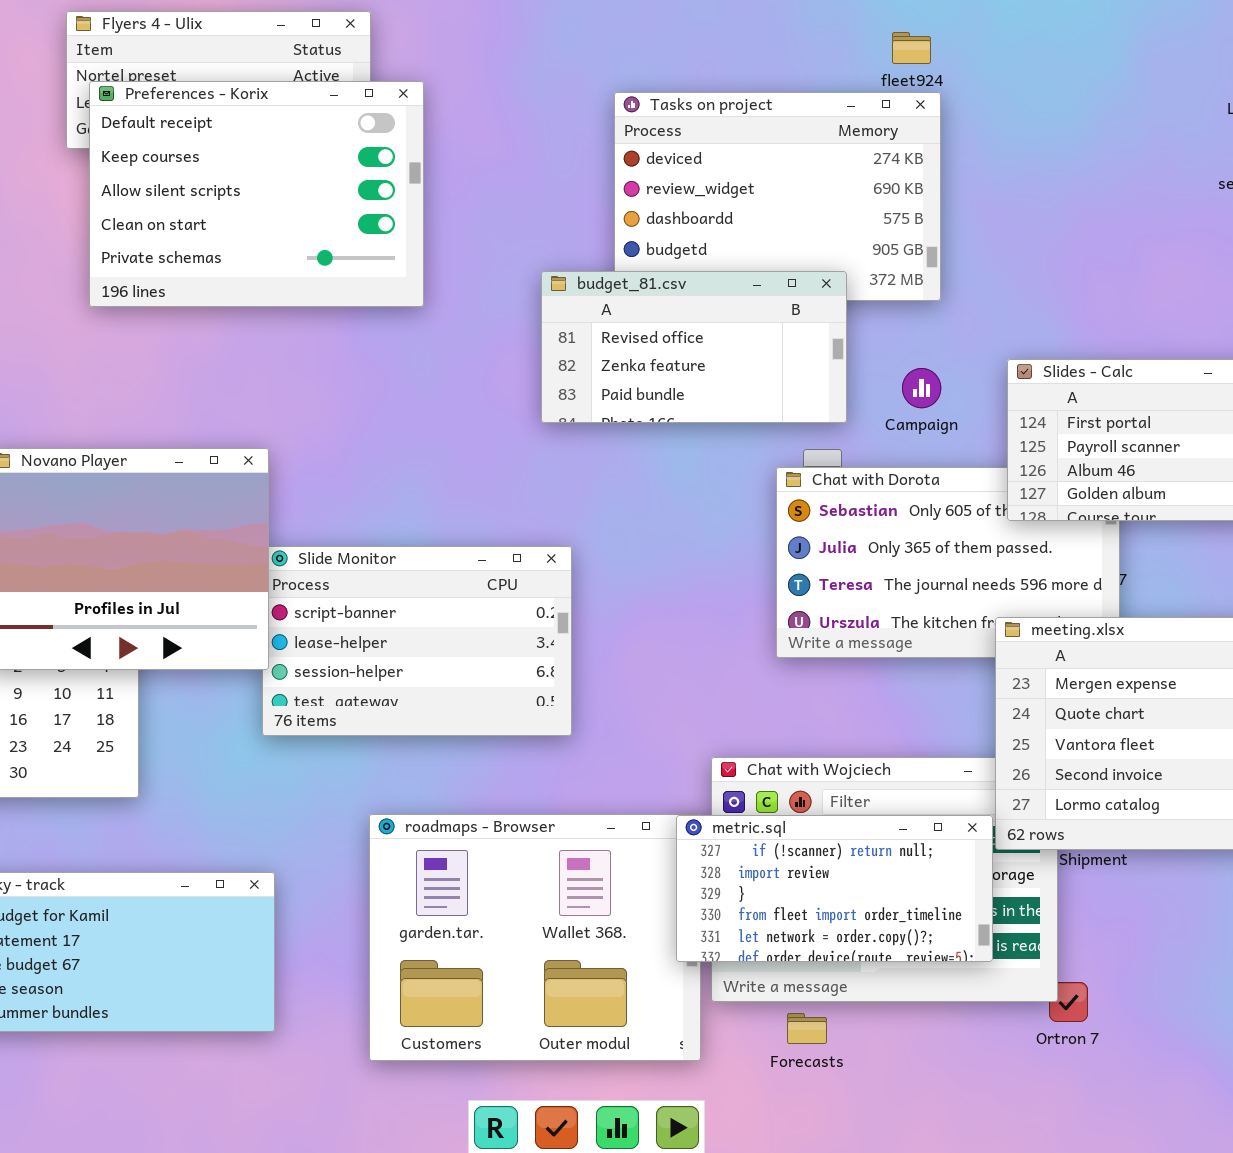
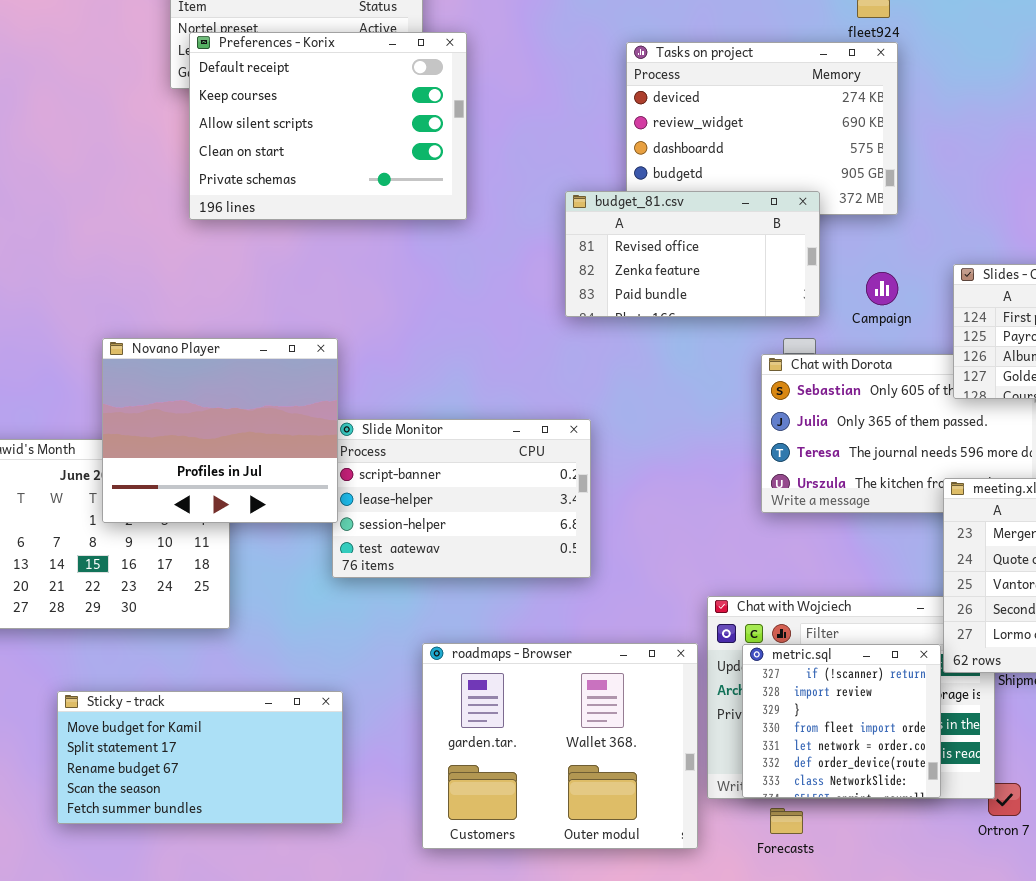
metric.sql: [676,815,993,962] -> [742,644,941,798], resized

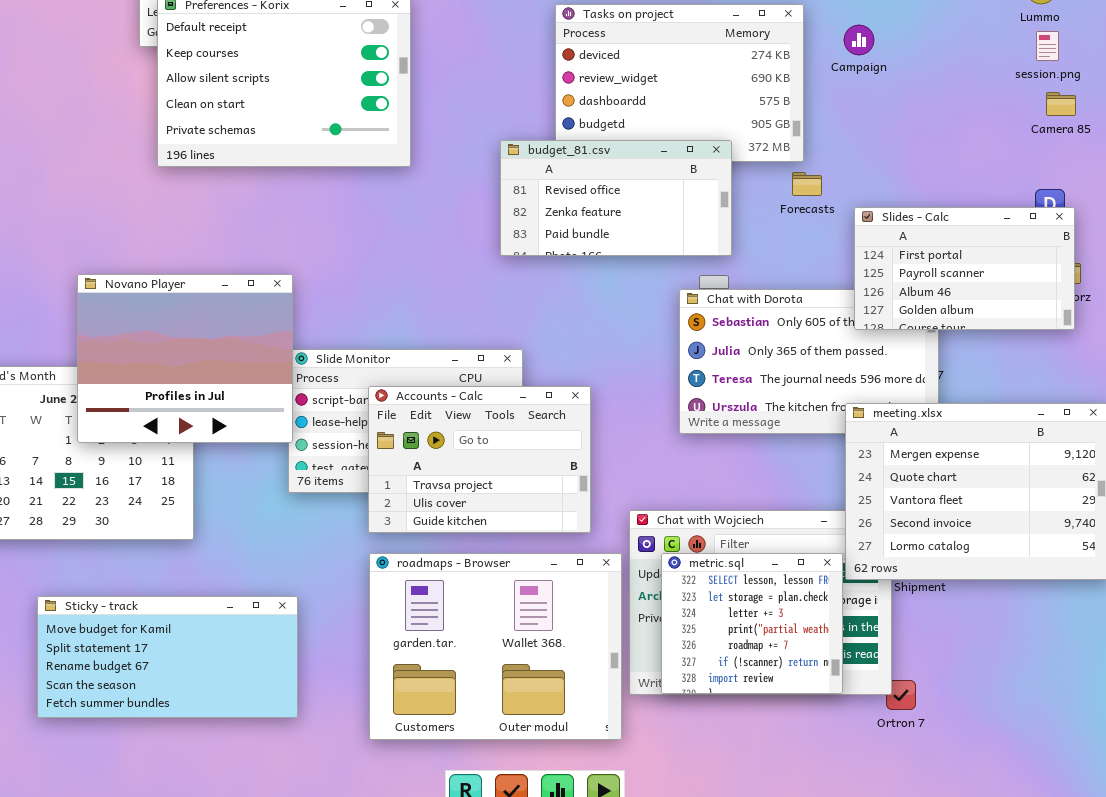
Campaign: [866,272,898,305] -> [844,25,874,55], moved
Accounts - Calc: none -> [368,386,591,533], opened
metric.sql: [742,644,941,798] -> [661,553,843,694], scrolled up 5 rows
Forecasts: [770,808,803,834] -> [792,172,822,196], moved

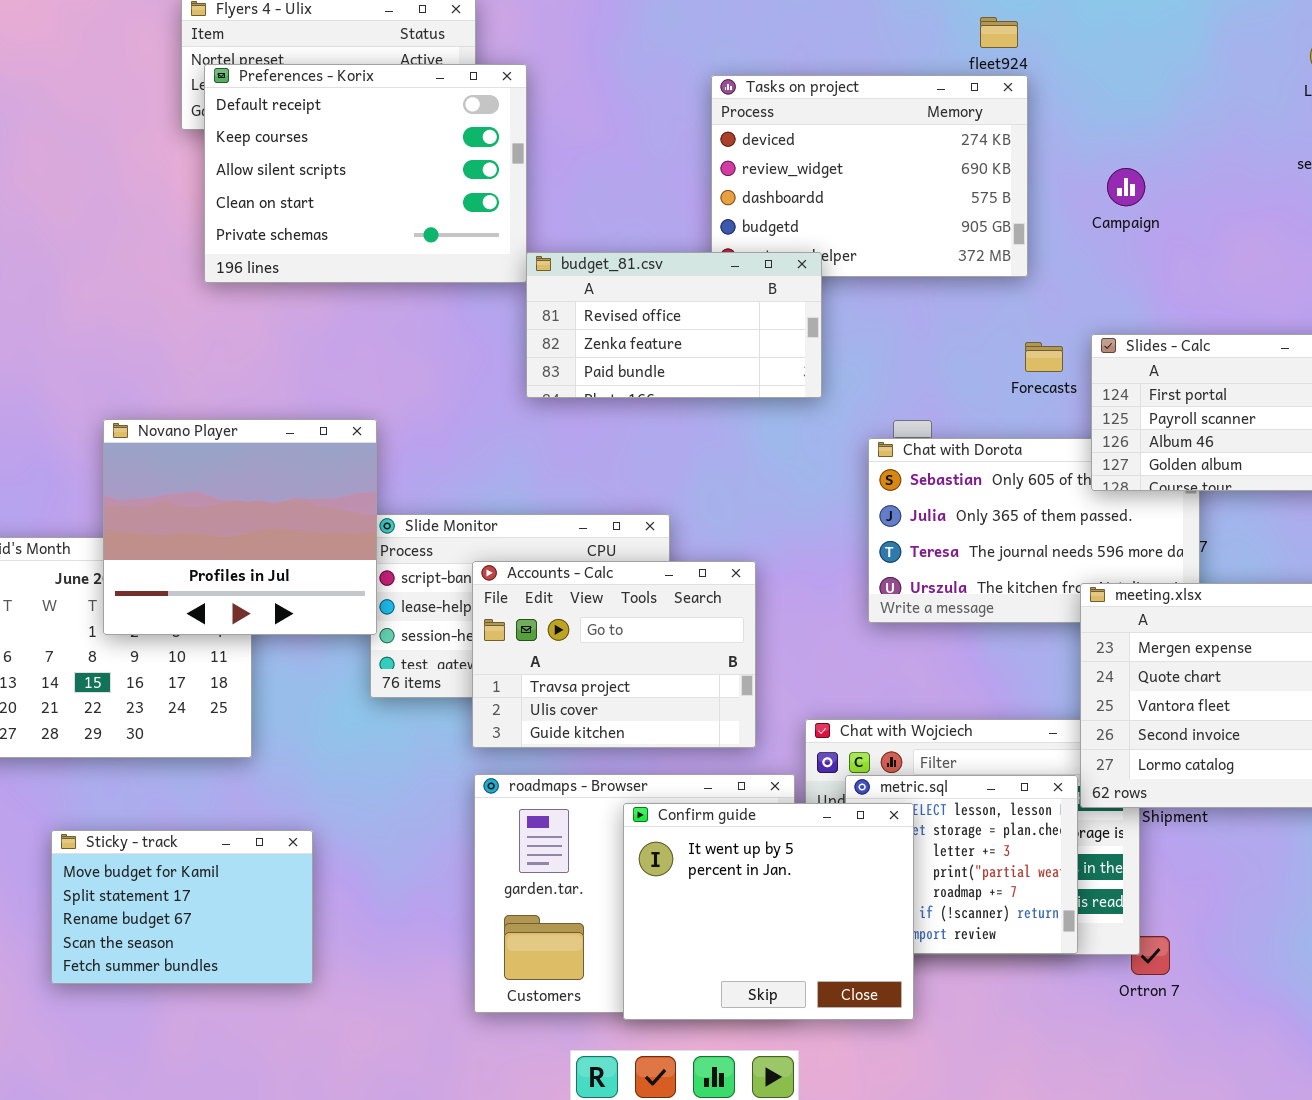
Campaign: [844,25,874,55] -> [1107,168,1145,206], moved
budget_81.csv: [500,140,732,256] -> [526,252,822,398], moved
Forecasts: [792,172,822,196] -> [1025,342,1063,372], moved
Confirm guide: none -> [623,803,914,1020], opened
Sticky - track: [37,596,298,718] -> [51,830,313,984], resized

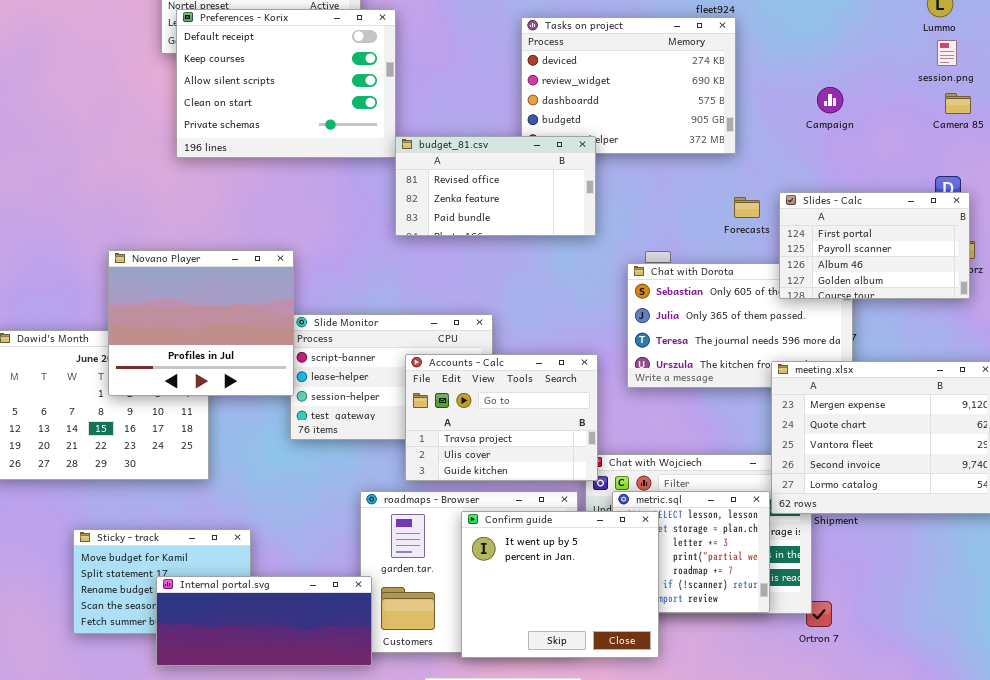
Campaign: [1107,168,1145,206] -> [817,87,843,113], moved
Accounts - Calc: [472,561,756,748] -> [405,354,598,481], moved
Internal portal.svg: none -> [156,576,372,666], opened

